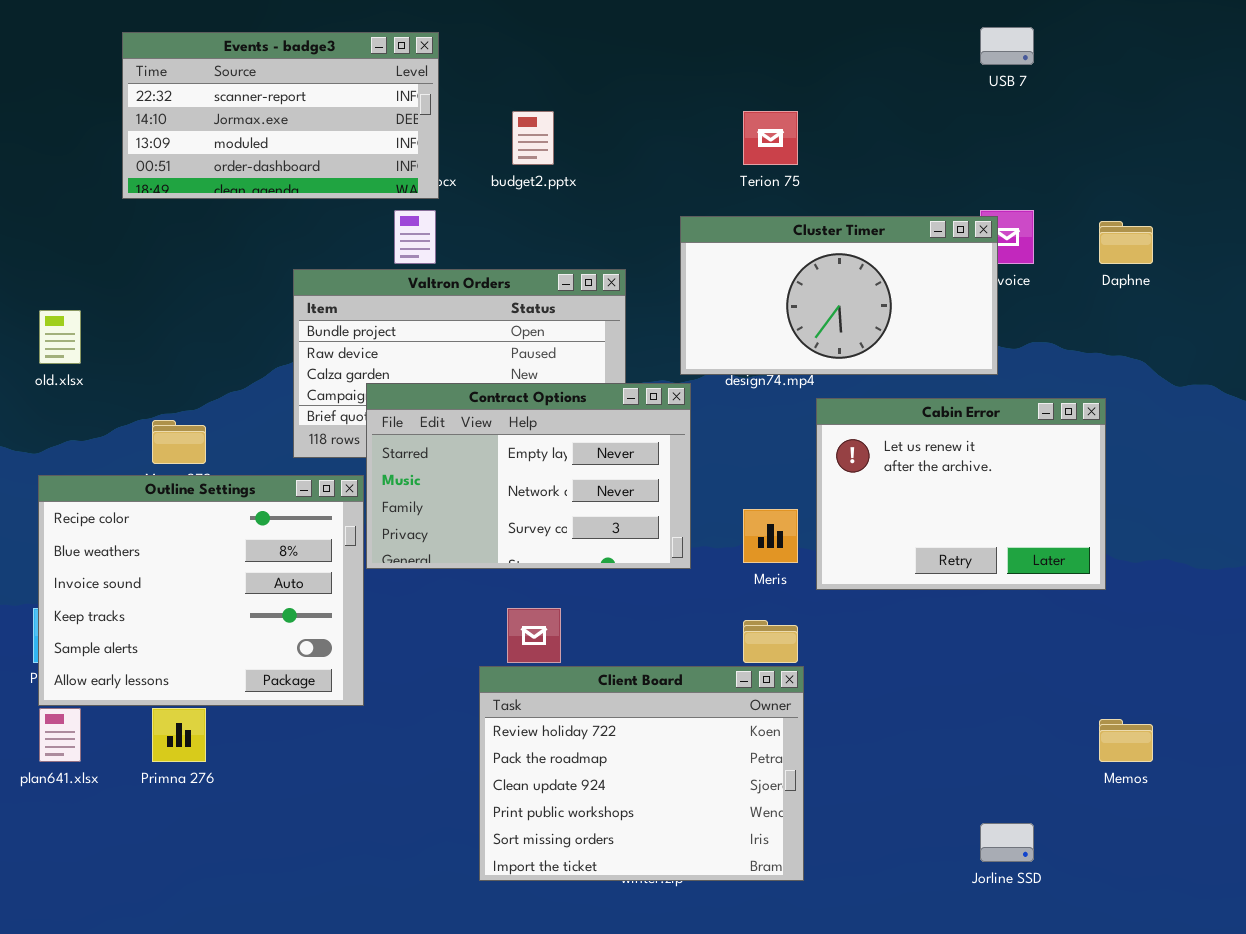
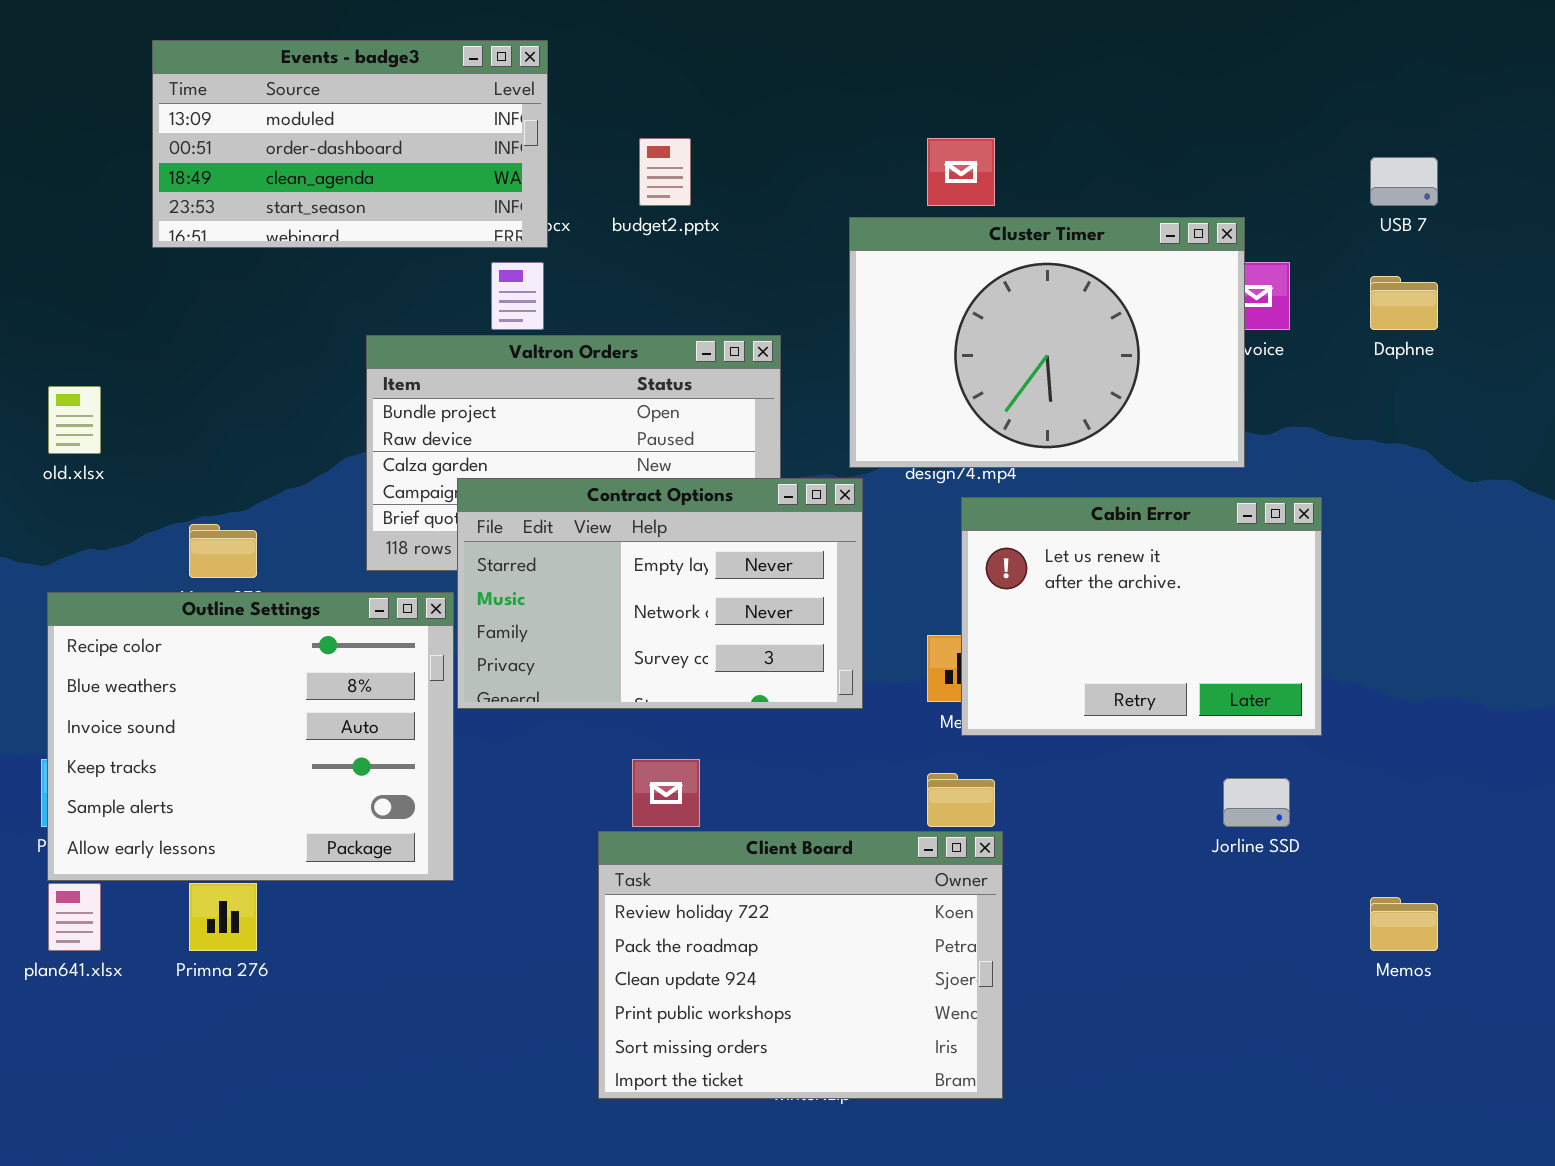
USB 7: [980,27,1034,65] -> [1370,157,1438,206], moved
Events - badge3: [122,32,439,199] -> [152,40,548,248], scrolled down 2 rows
Cluster Timer: [680,216,998,375] -> [849,217,1245,468], resized
Cabin Error: [816,398,1106,590] -> [961,497,1322,736], moved
Jorline SSD: [980,823,1034,862] -> [1223,778,1290,827], moved

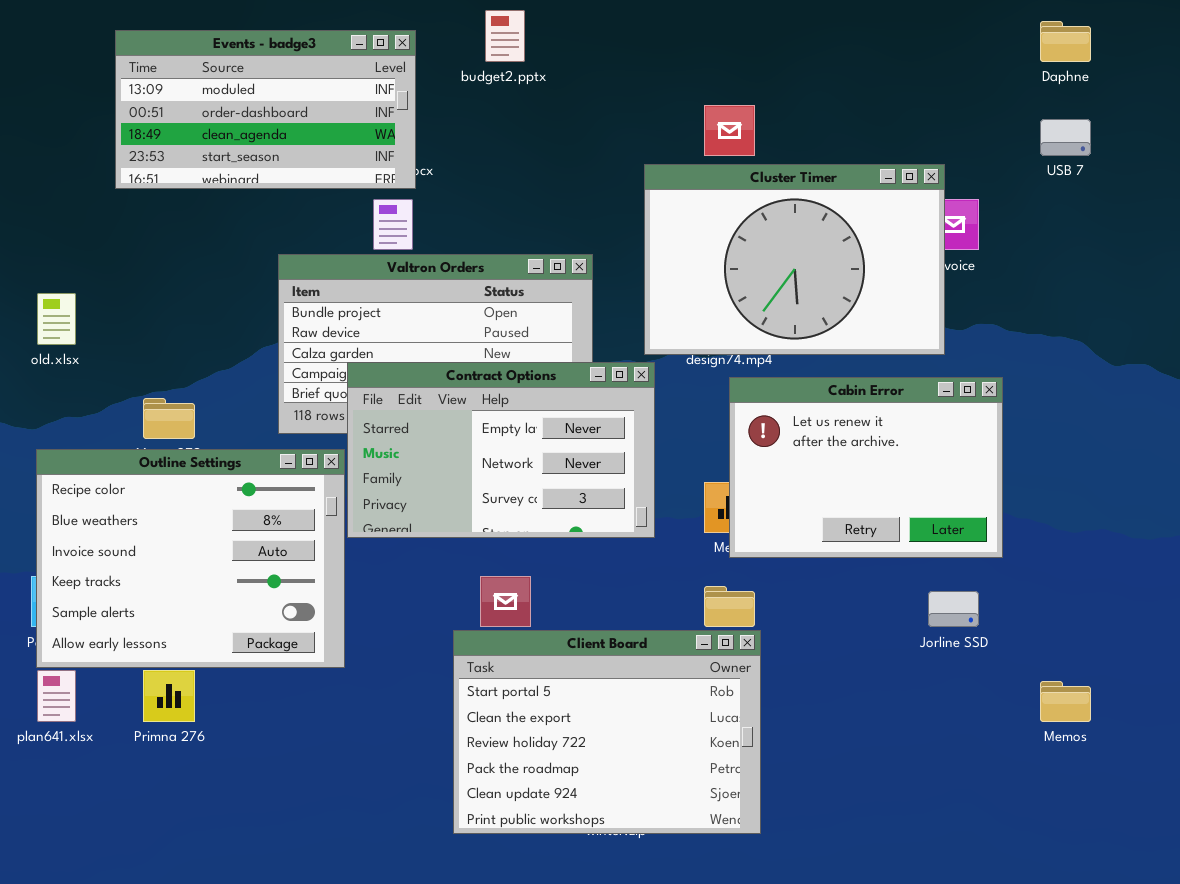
budget2.pptx: [639,138,691,206] -> [485,10,525,62], moved
Daphne: [1370,276,1438,330] -> [1040,21,1091,62], moved
Client Board: [598,831,1003,1099] -> [453,630,761,834], scrolled up 2 rows

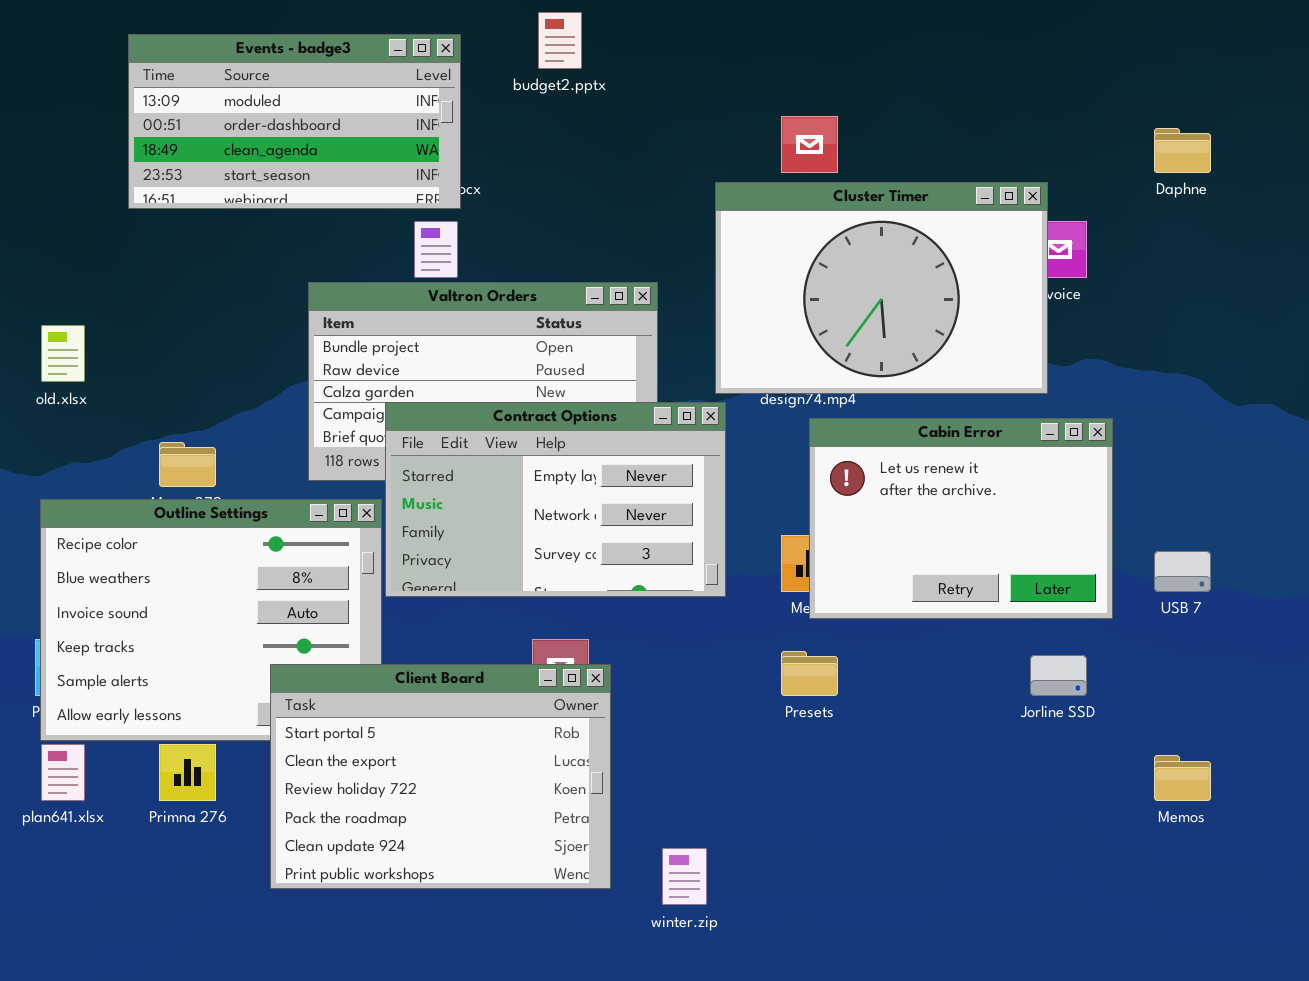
Daphne: [1040,21,1091,62] -> [1154,128,1211,173], moved
USB 7: [1040,119,1091,156] -> [1154,551,1211,592], moved
Client Board: [453,630,761,834] -> [270,664,611,889], moved

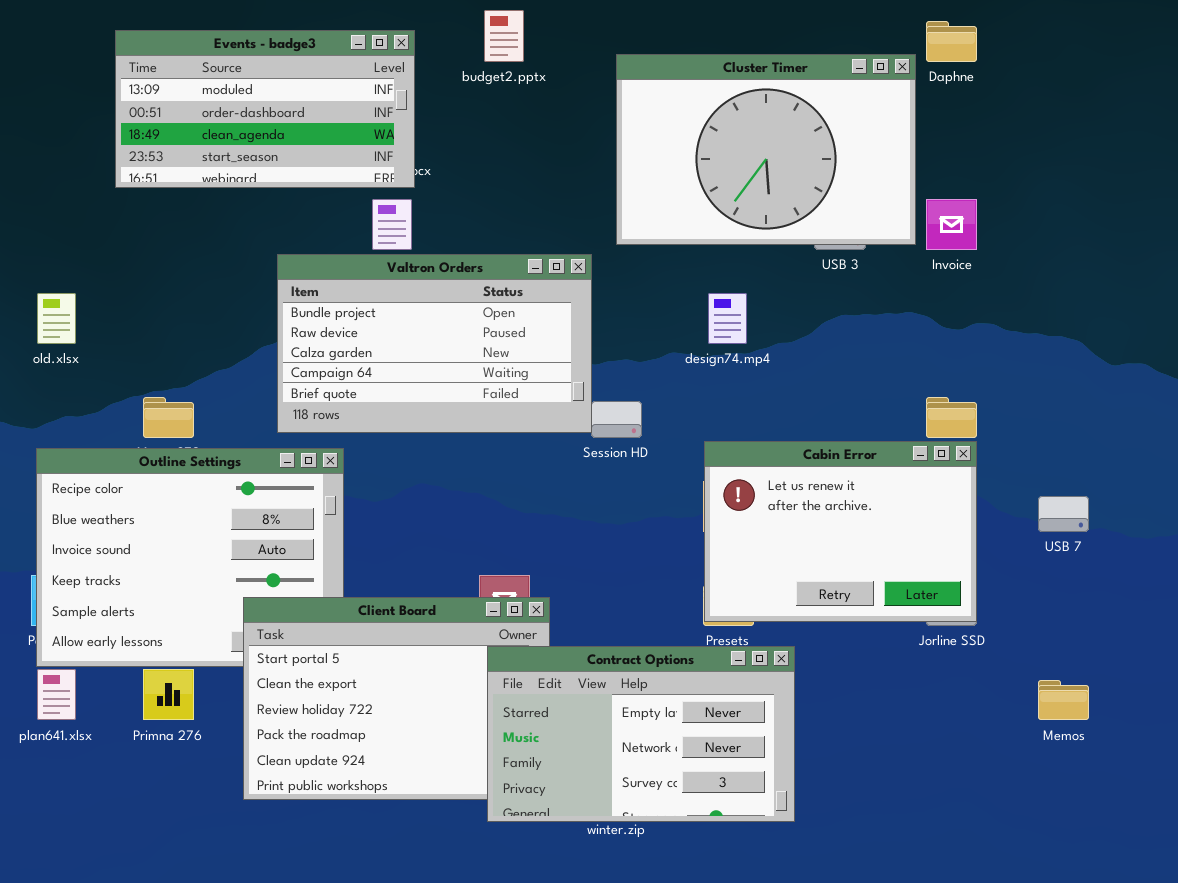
Daphne: [1154,128,1211,173] -> [926,21,977,62], moved
Cluster Timer: [715,182,1048,394] -> [616,54,916,245], moved
Contract Options: [385,402,726,597] -> [487,646,795,822], moved
Cabin Error: [809,418,1113,619] -> [704,441,977,622], moved

